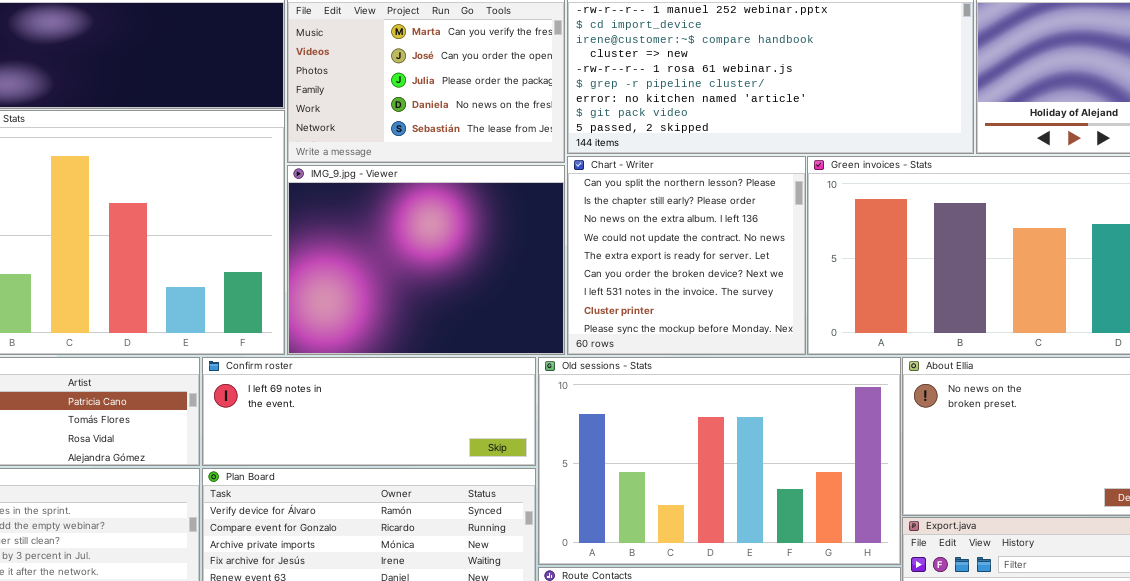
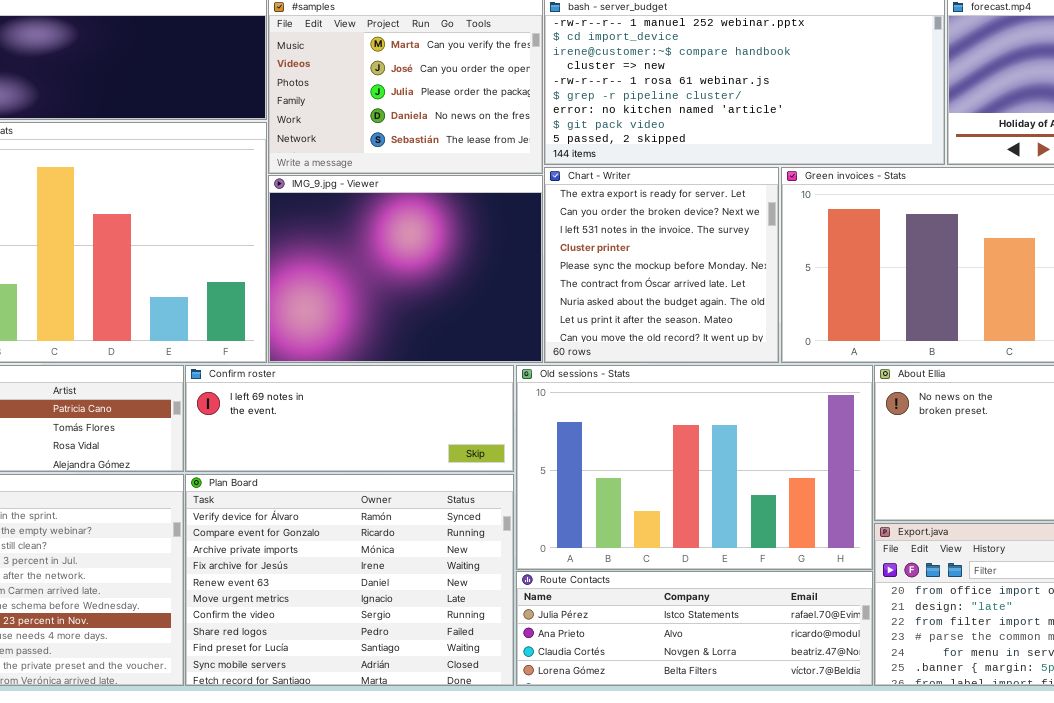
Chart - Writer: [567,156,806,355] -> [544,167,779,363], scrolled down 4 rows

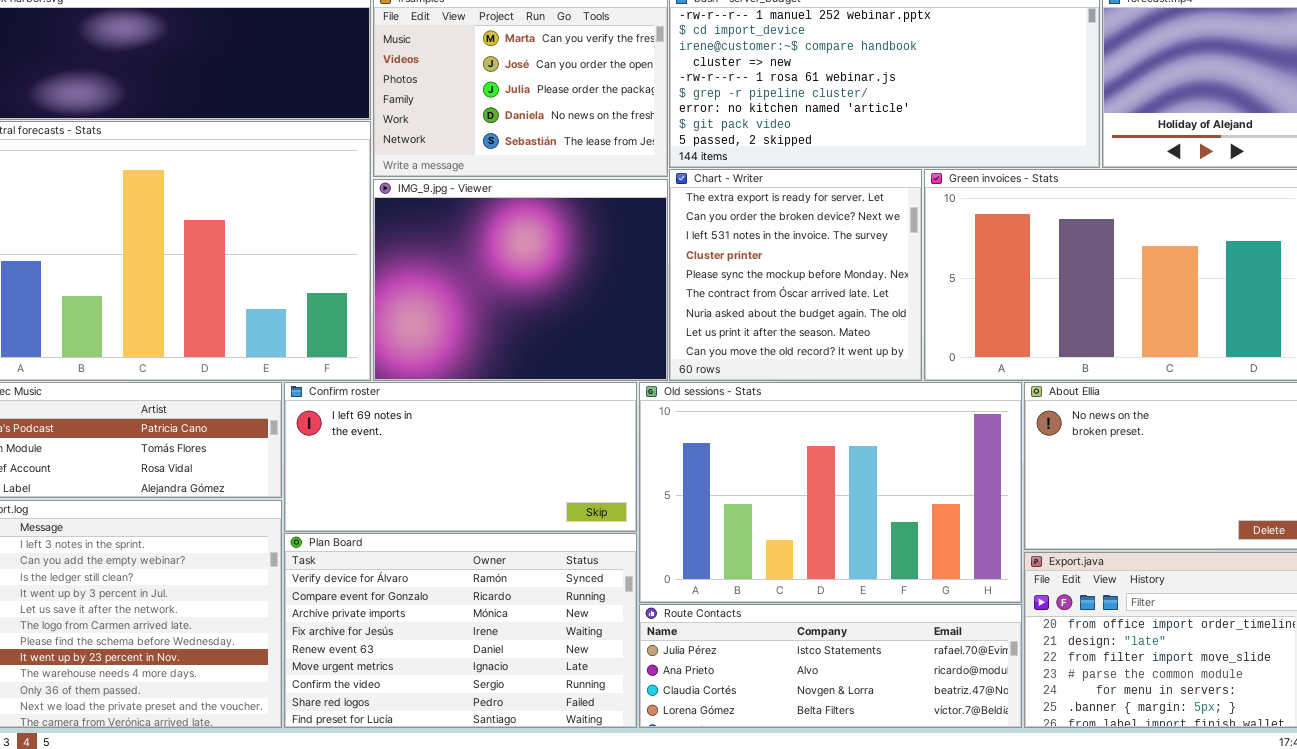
Confirm roster: [185,365,514,472] -> [284,382,637,532], resized
Plan Board: [185,474,514,686] -> [284,533,637,728], resized

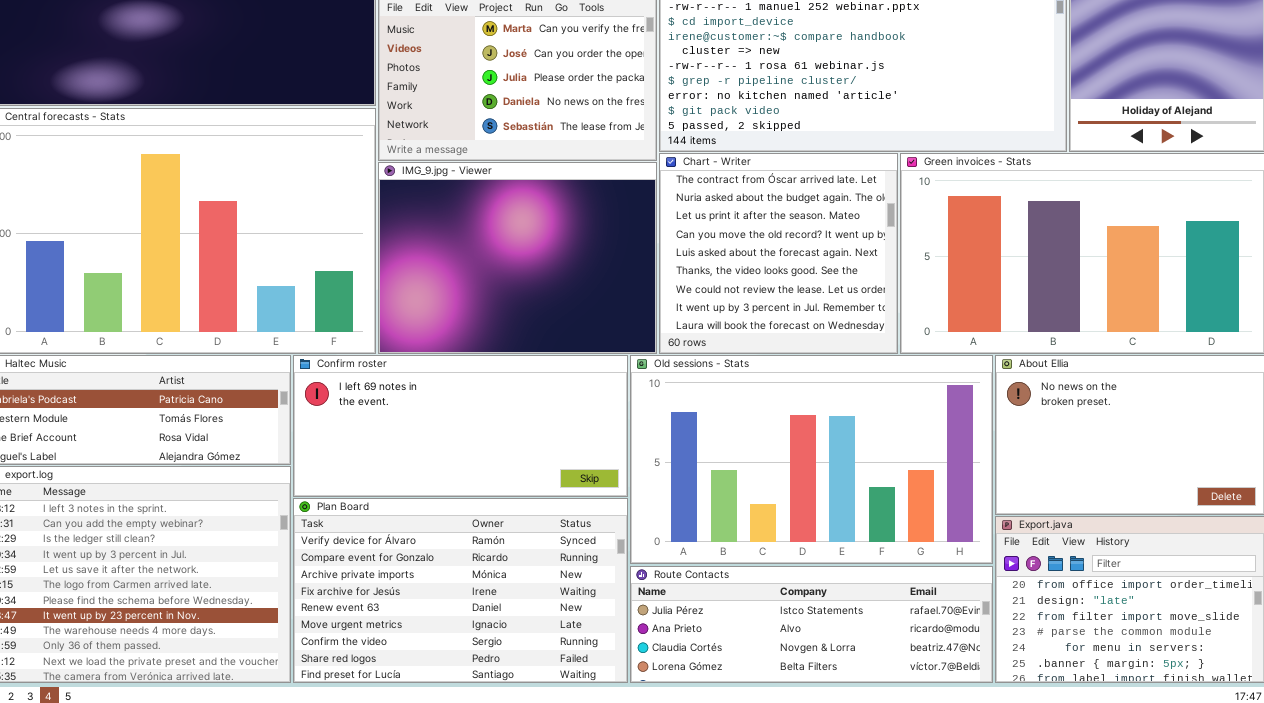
Chart - Writer: [669,169,922,381] -> [659,153,898,354], scrolled down 5 rows

